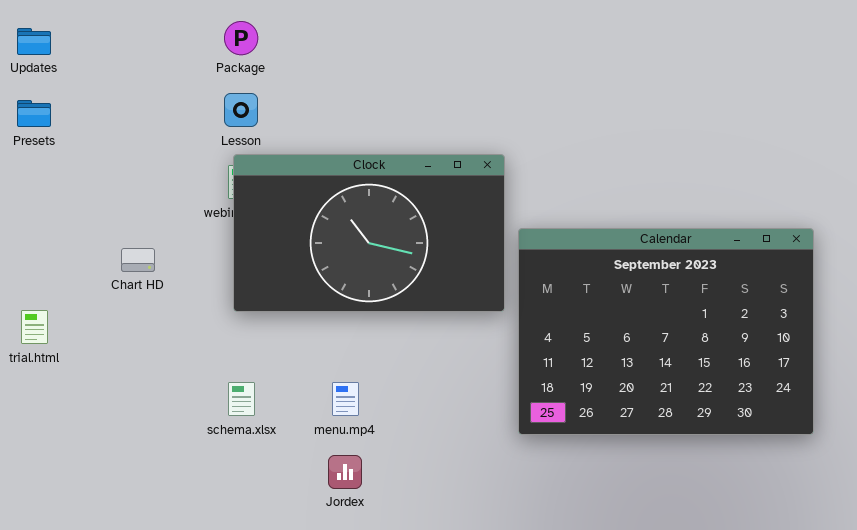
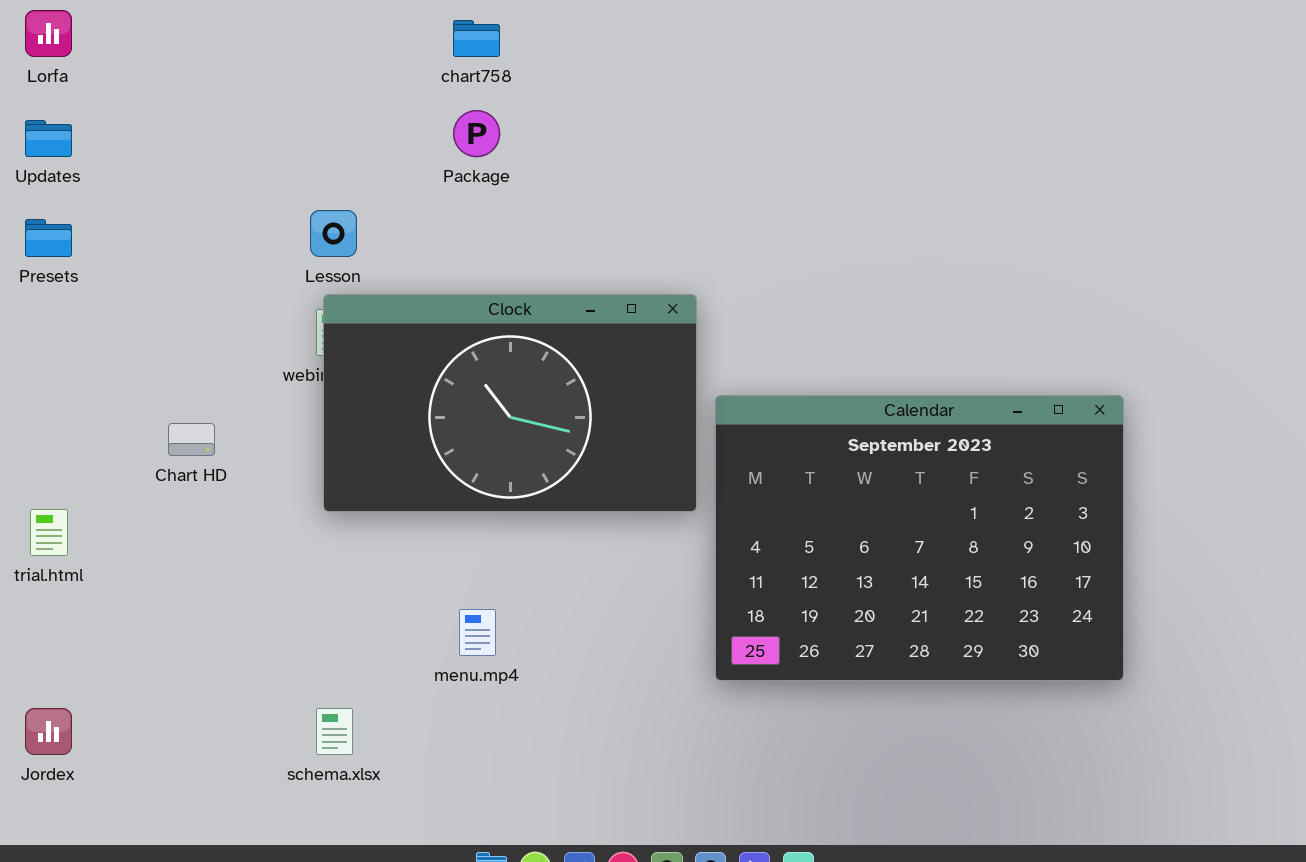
Package: [224,21,258,55] -> [453,110,500,157], moved
schema.xlsx: [228,382,255,416] -> [316,708,353,755], moved
Jordex: [328,455,362,489] -> [25,708,72,755], moved

